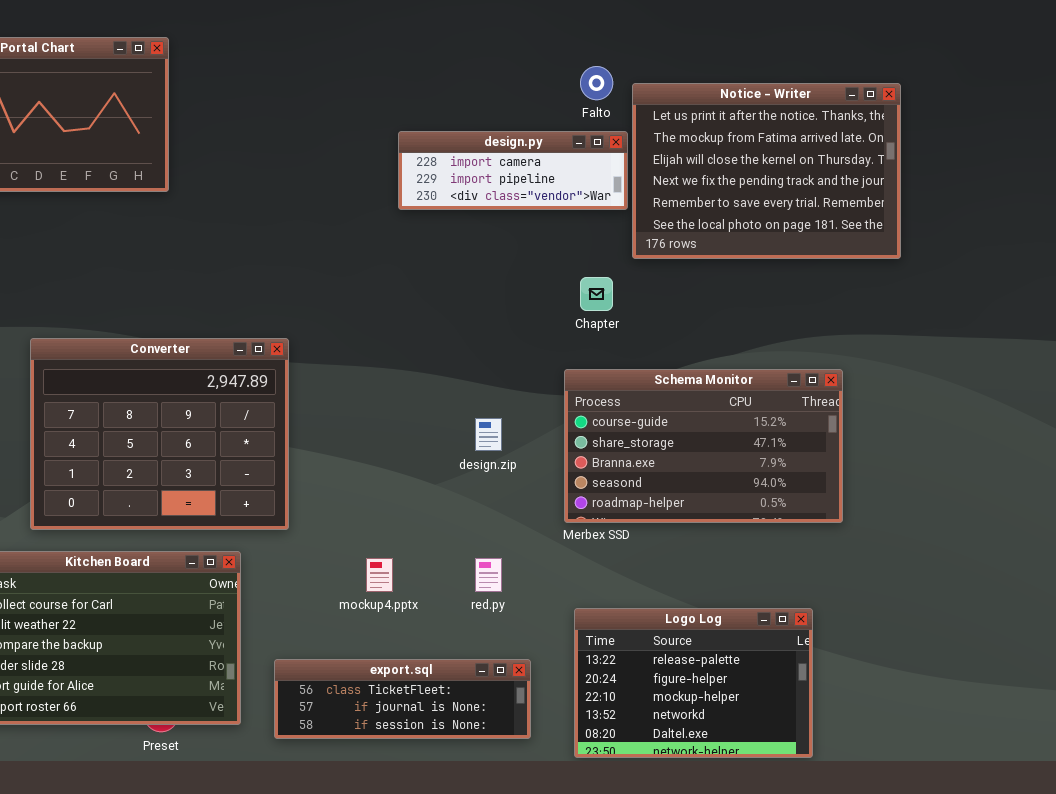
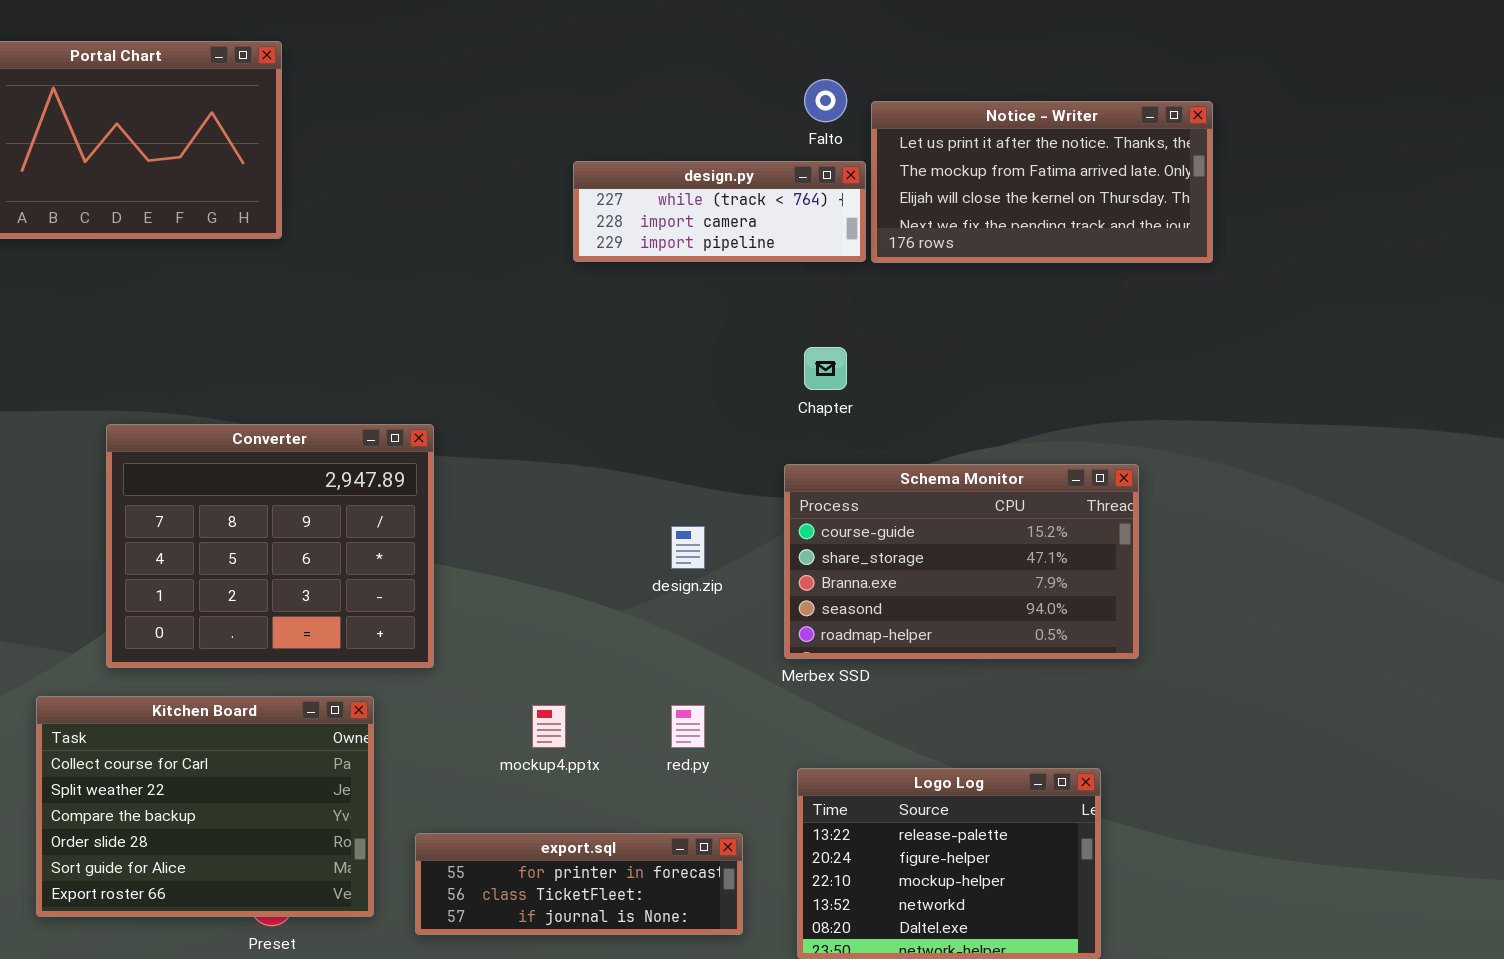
Notice - Writer: [632,83,901,259] -> [871,101,1213,263], resized
design.py: [398,131,628,210] -> [573,161,866,262], scrolled up 1 row
export.sql: [274,659,531,739] -> [415,833,743,935], scrolled up 1 row

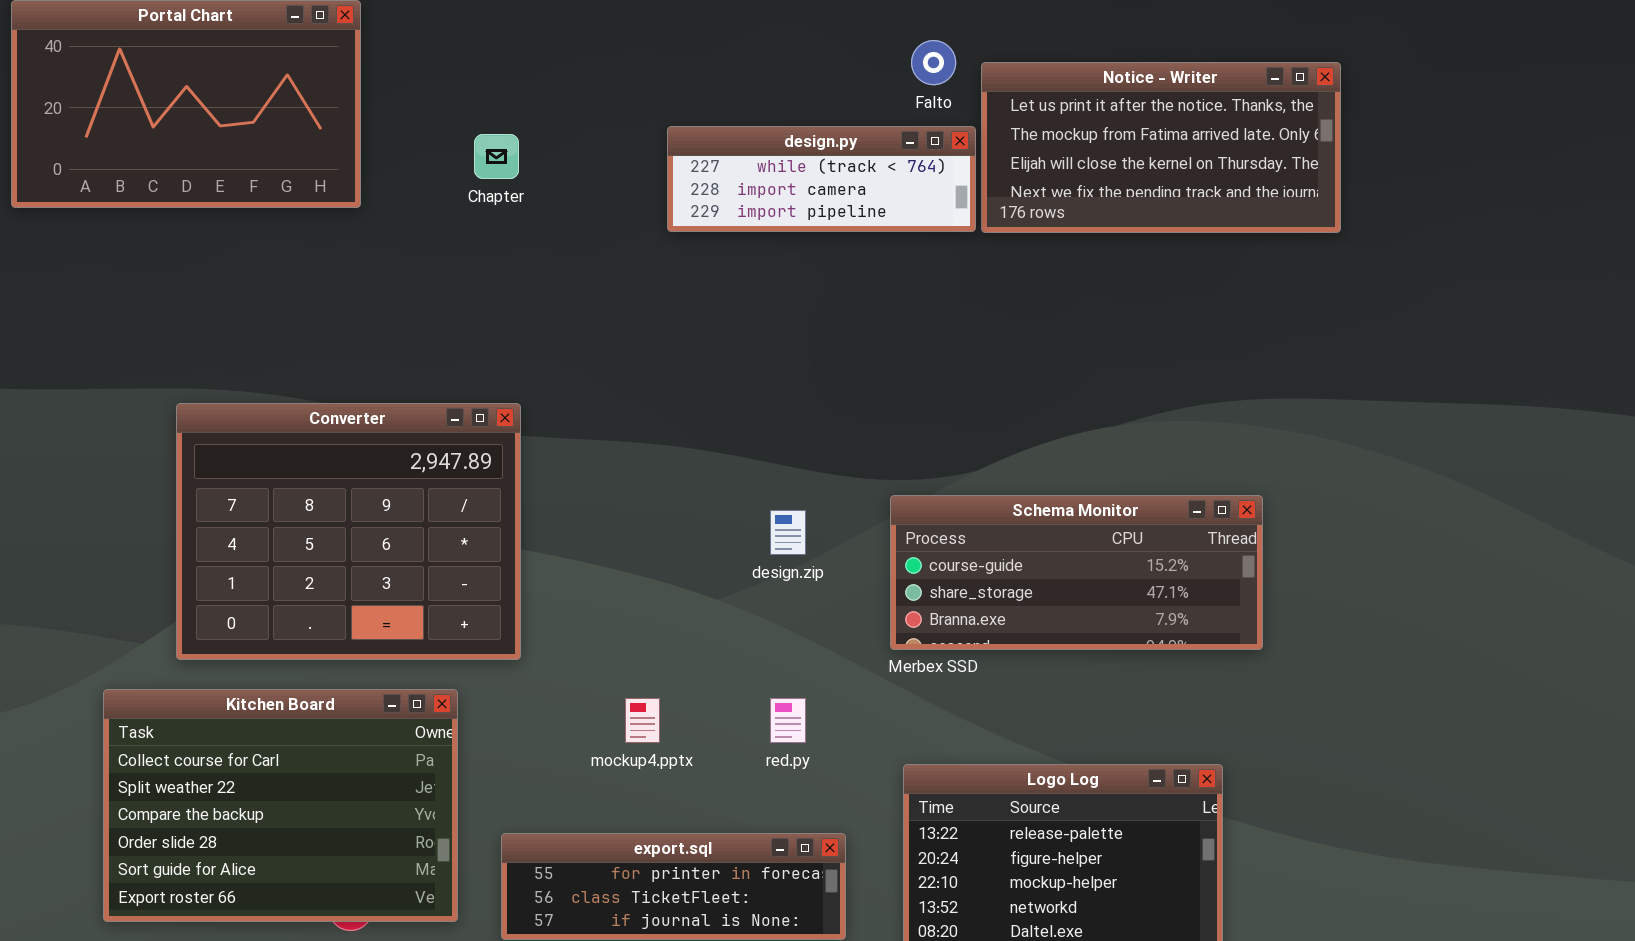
Chapter: [804,347,847,390] -> [474,134,519,179], moved
Schema Monitor: [784,464,1139,659] -> [890,495,1263,650], resized

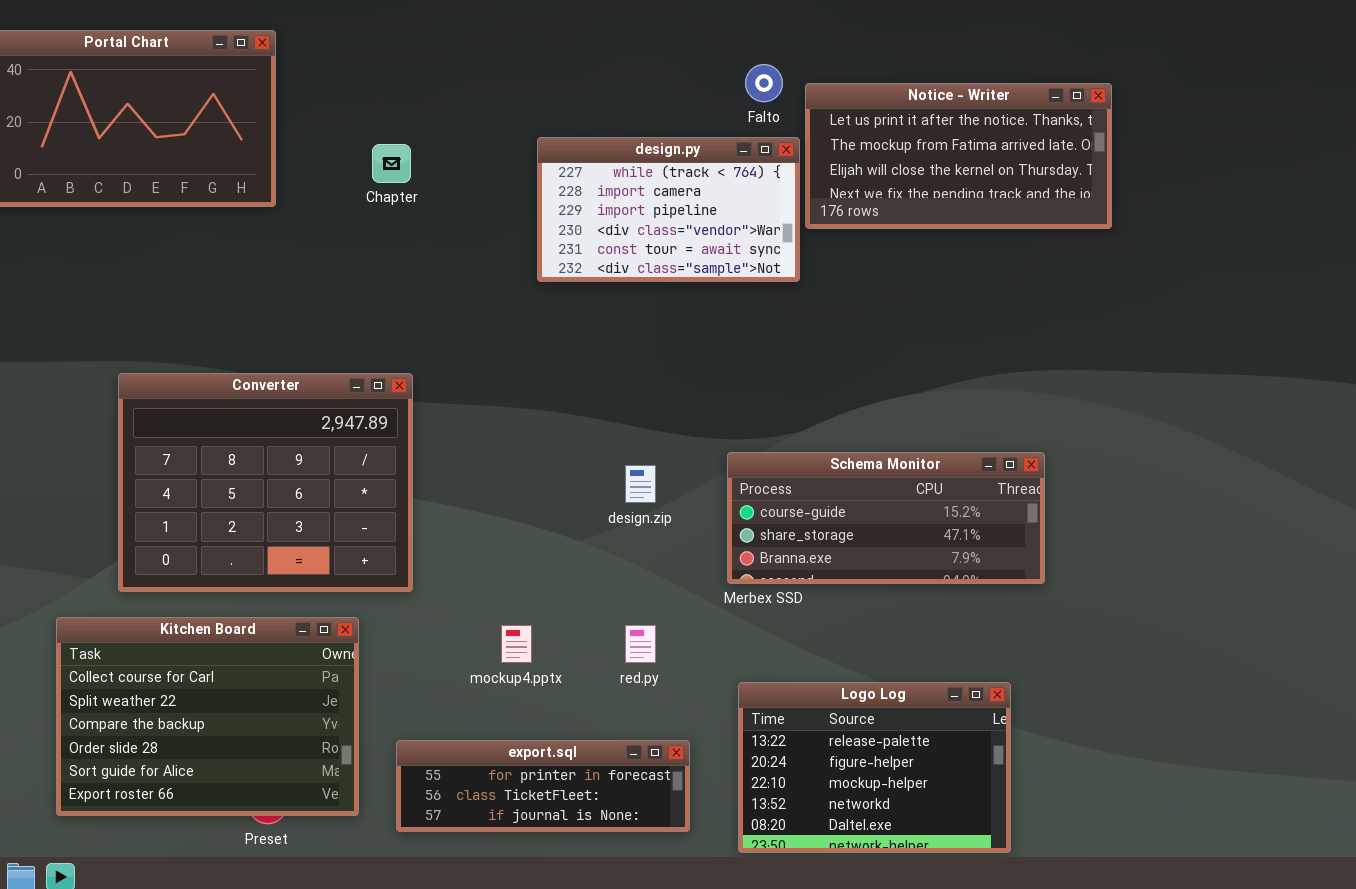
design.py: [667,126,976,232] -> [537,137,800,282], resized

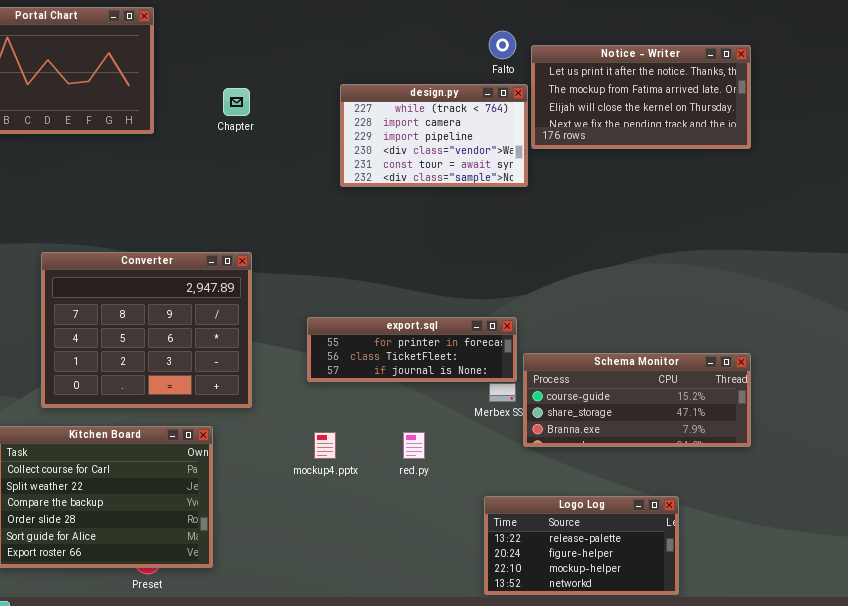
Schema Monitor: [727,452,1045,584] -> [523,353,751,447], moved
Logo Log: [738,682,1011,853] -> [484,496,679,595], resized
export.sql: [396,740,690,832] -> [307,317,517,382], moved

